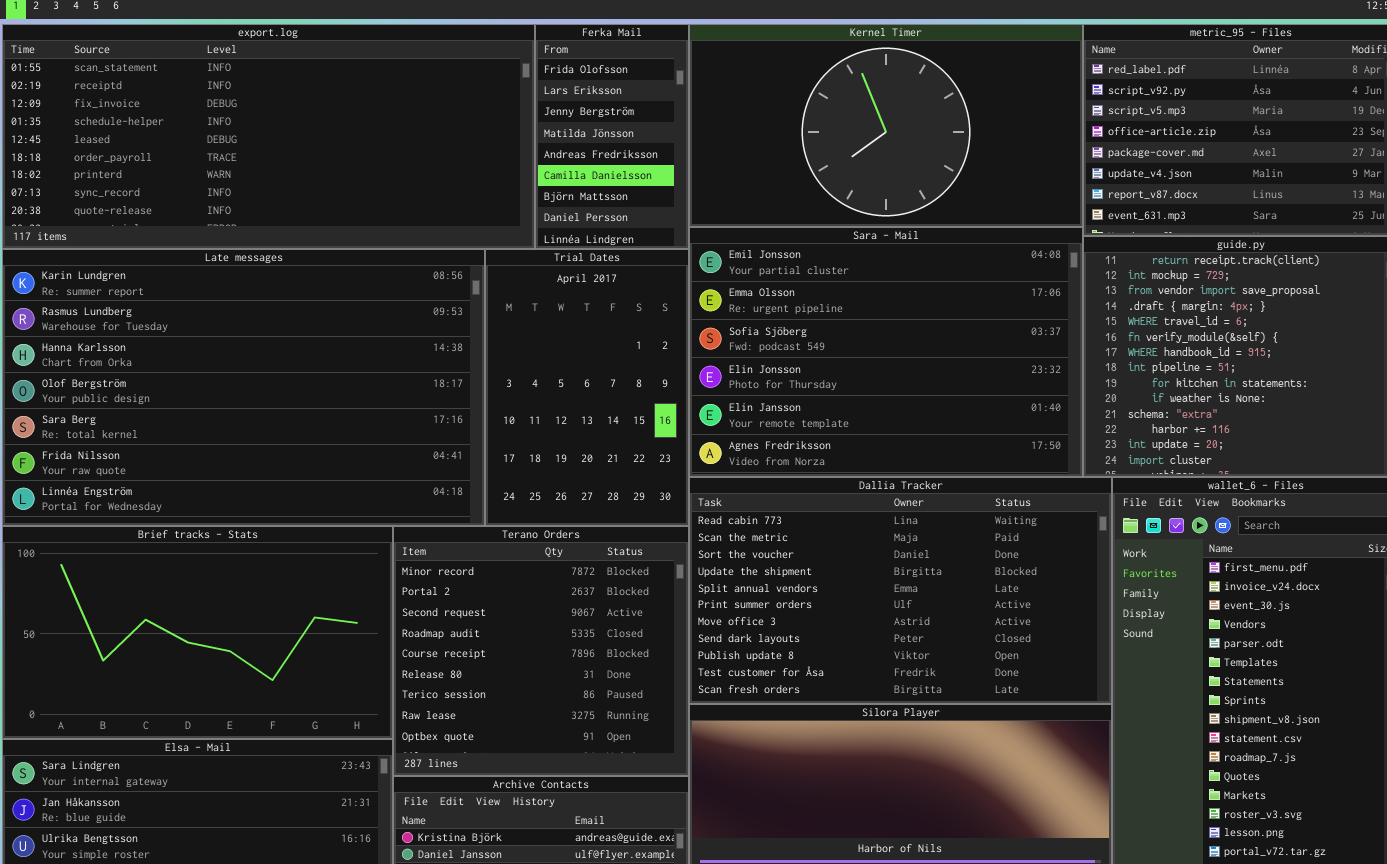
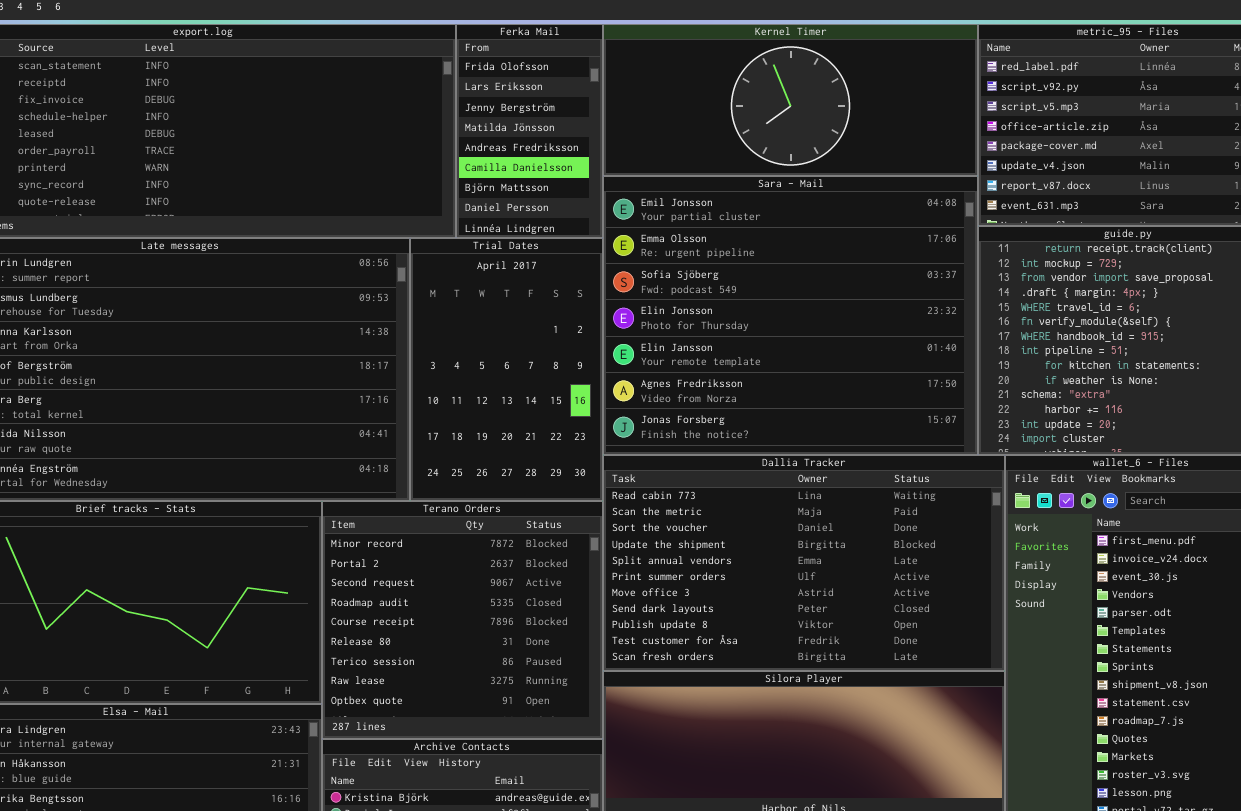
Kernel Timer: [689,24,1083,227] -> [603,24,978,176], resized
Sara - Mail: [689,227,1083,477] -> [603,176,978,455], resized

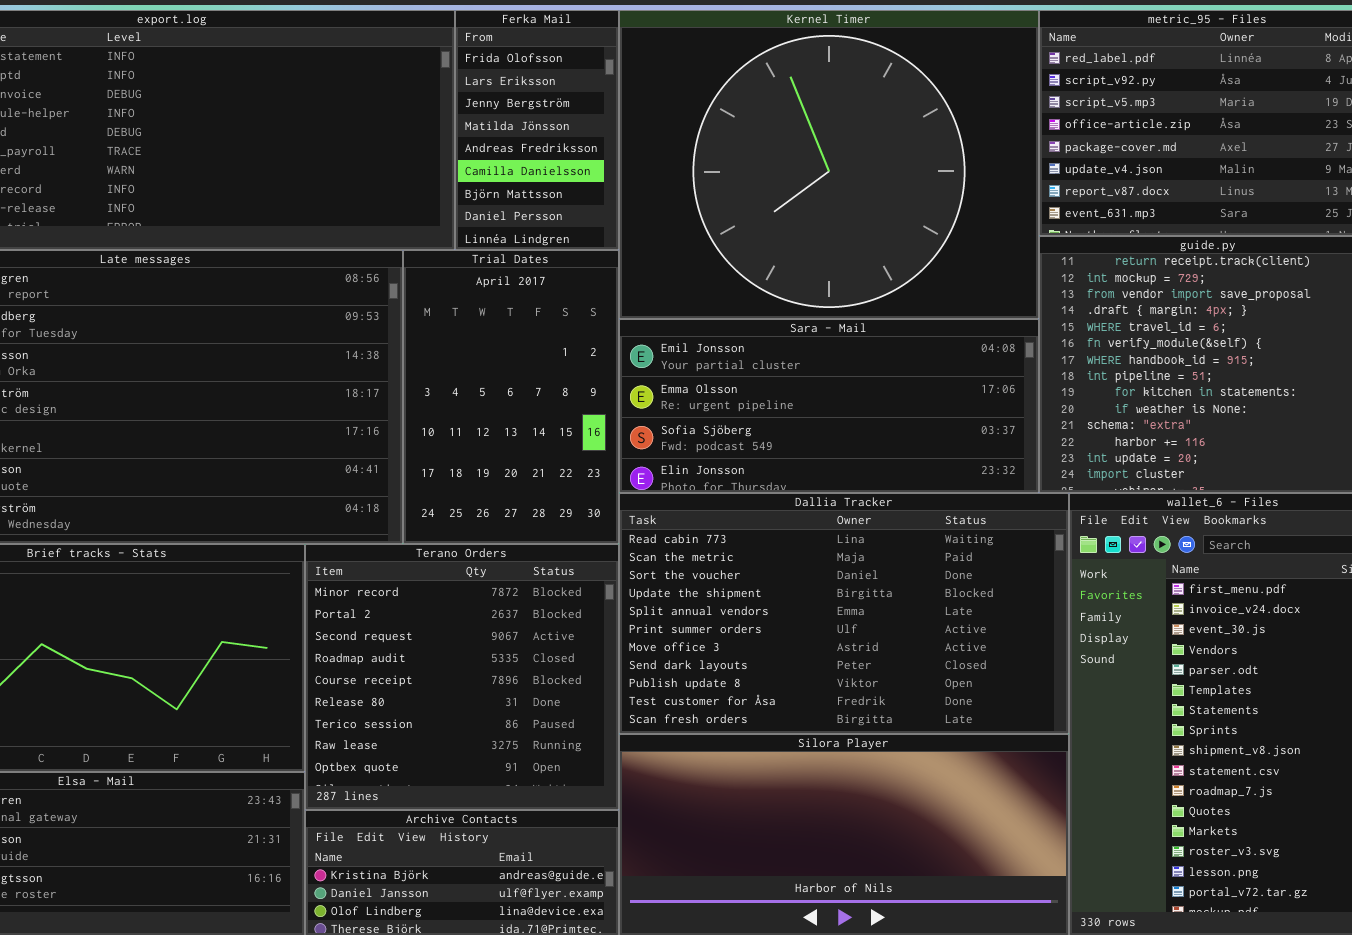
Kernel Timer: [603,24,978,176] -> [619,10,1039,319], resized
Sara - Mail: [603,176,978,455] -> [619,319,1039,493], resized

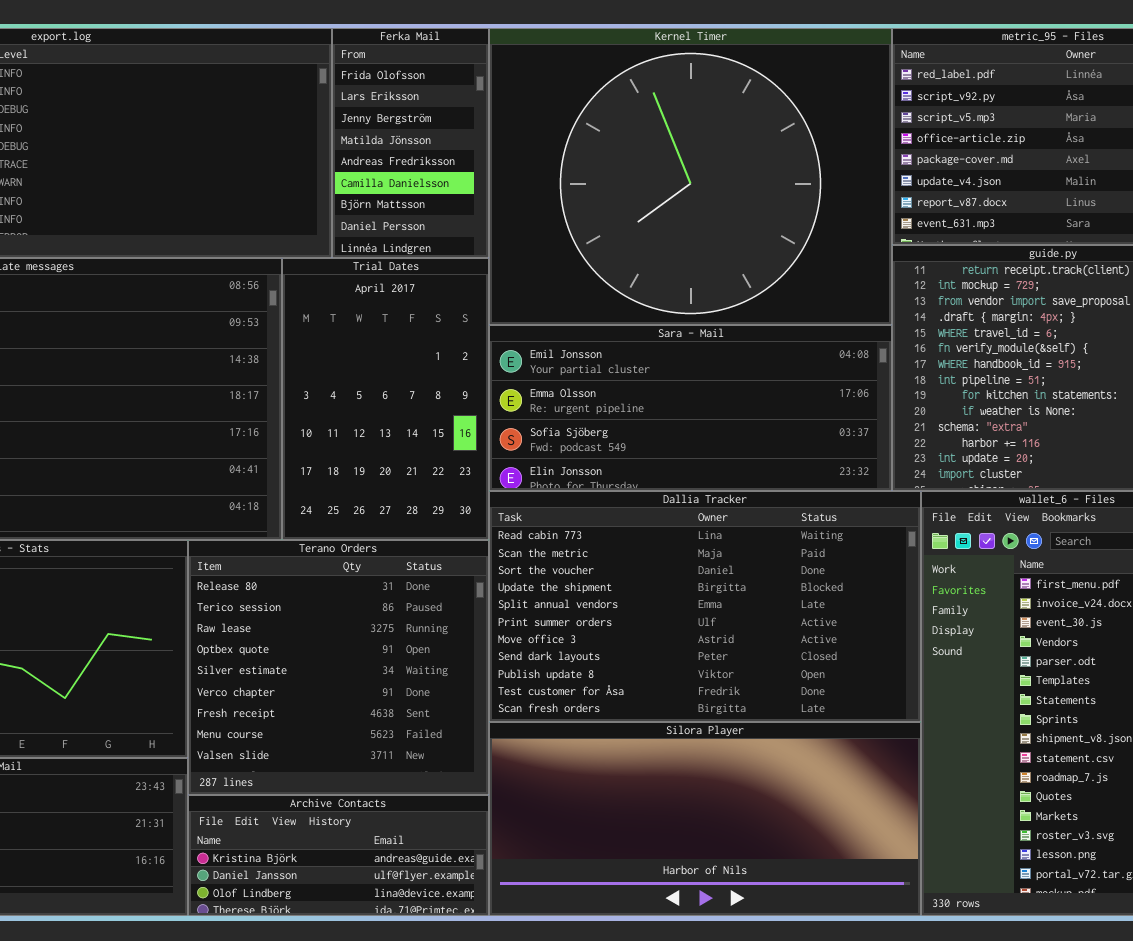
Terano Orders: [305,544,619,810] -> [188,540,489,795], scrolled down 5 rows

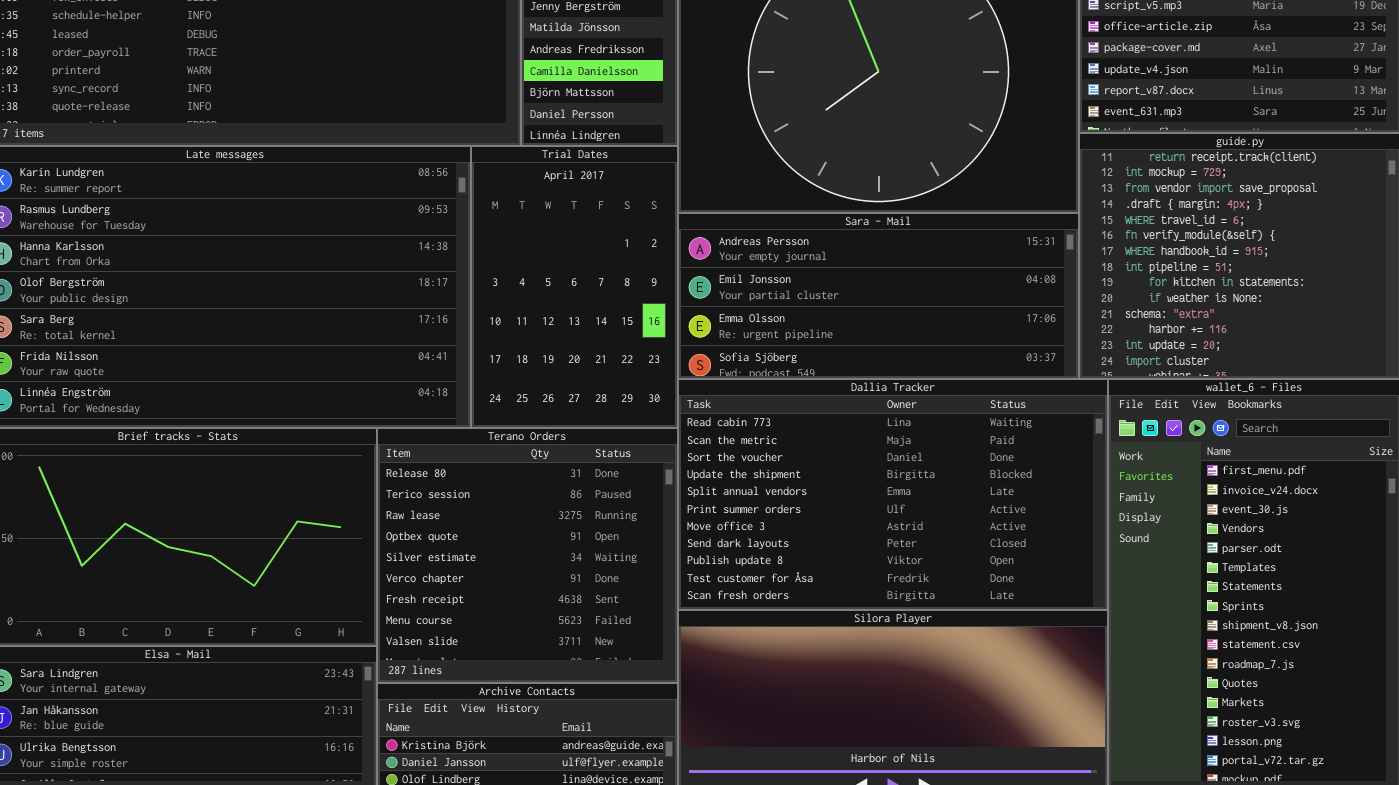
Sara - Mail: [489,325,892,491] -> [678,213,1079,379], scrolled up 1 row

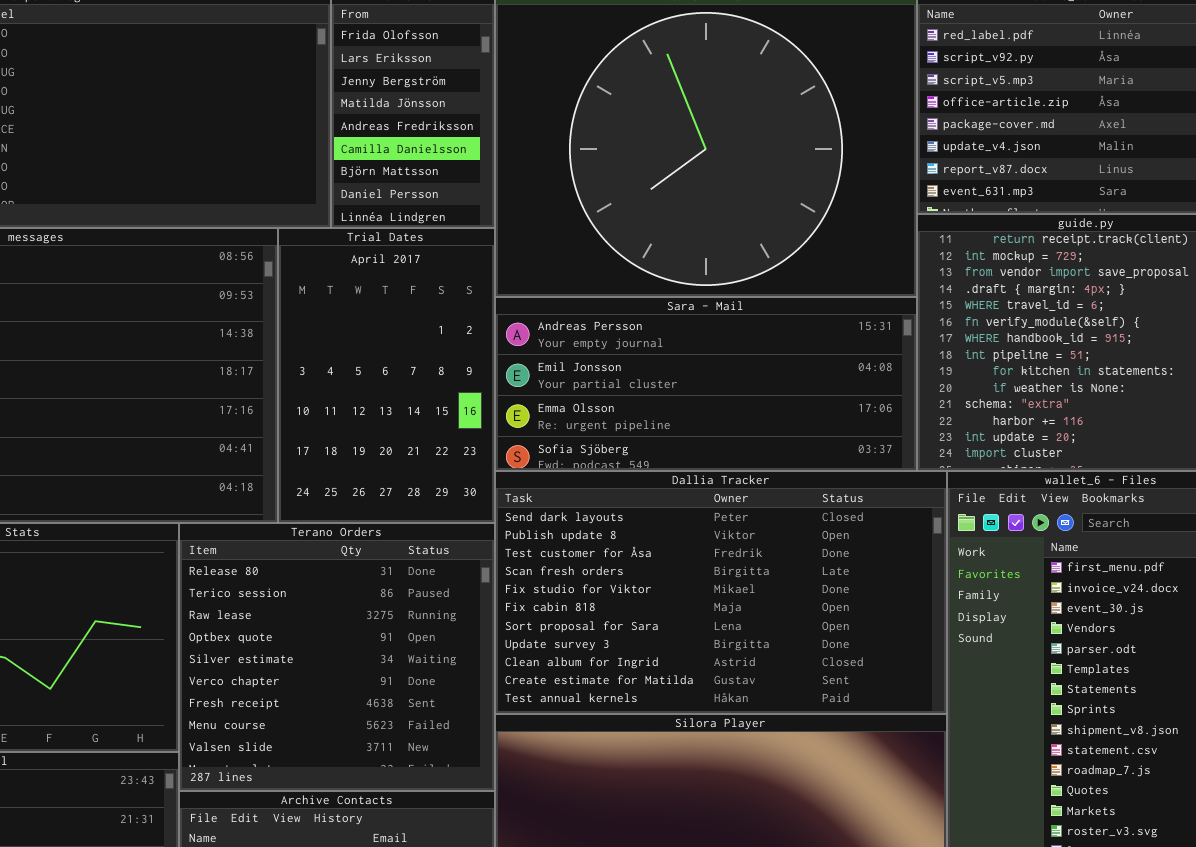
Dallia Tracker: [678,379,1108,610] -> [495,471,947,714], scrolled down 7 rows

